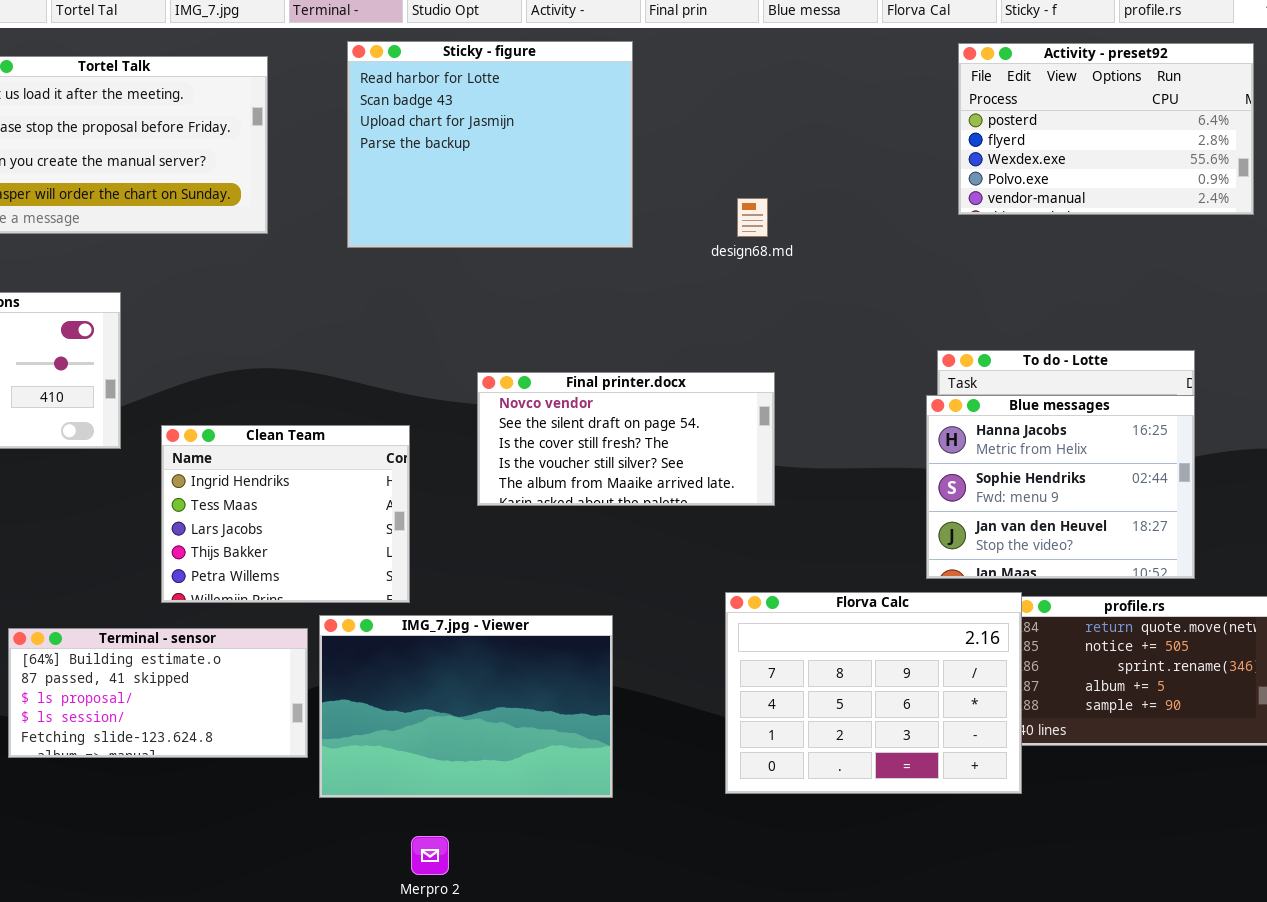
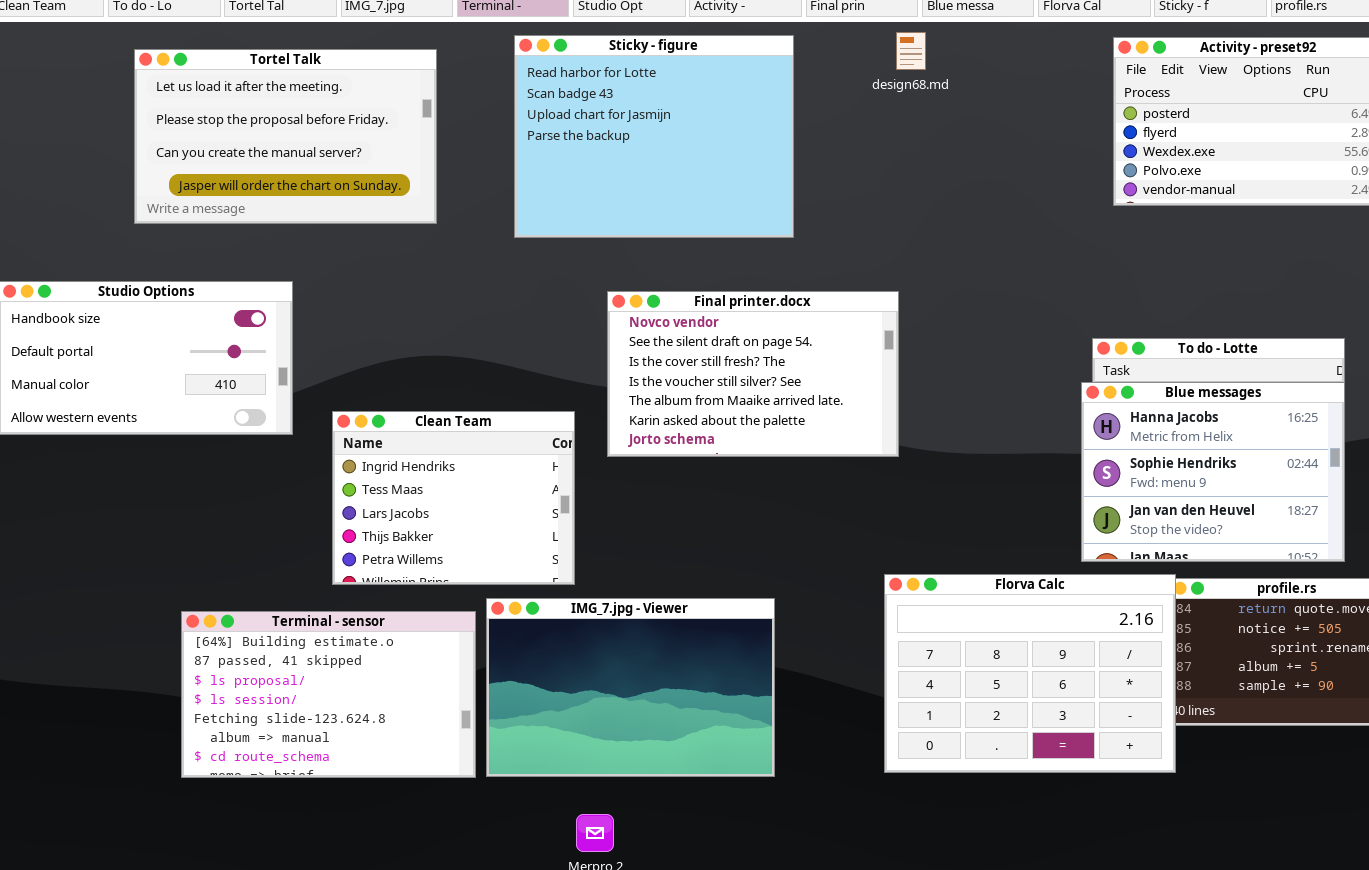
design68.md: [737,198,768,237] -> [896,32,926,70], moved
Final printer.docx: [477,372,775,506] -> [607,291,899,457], moved, resized
Terminal - sensor: [8,628,308,758] -> [181,611,476,778], resized

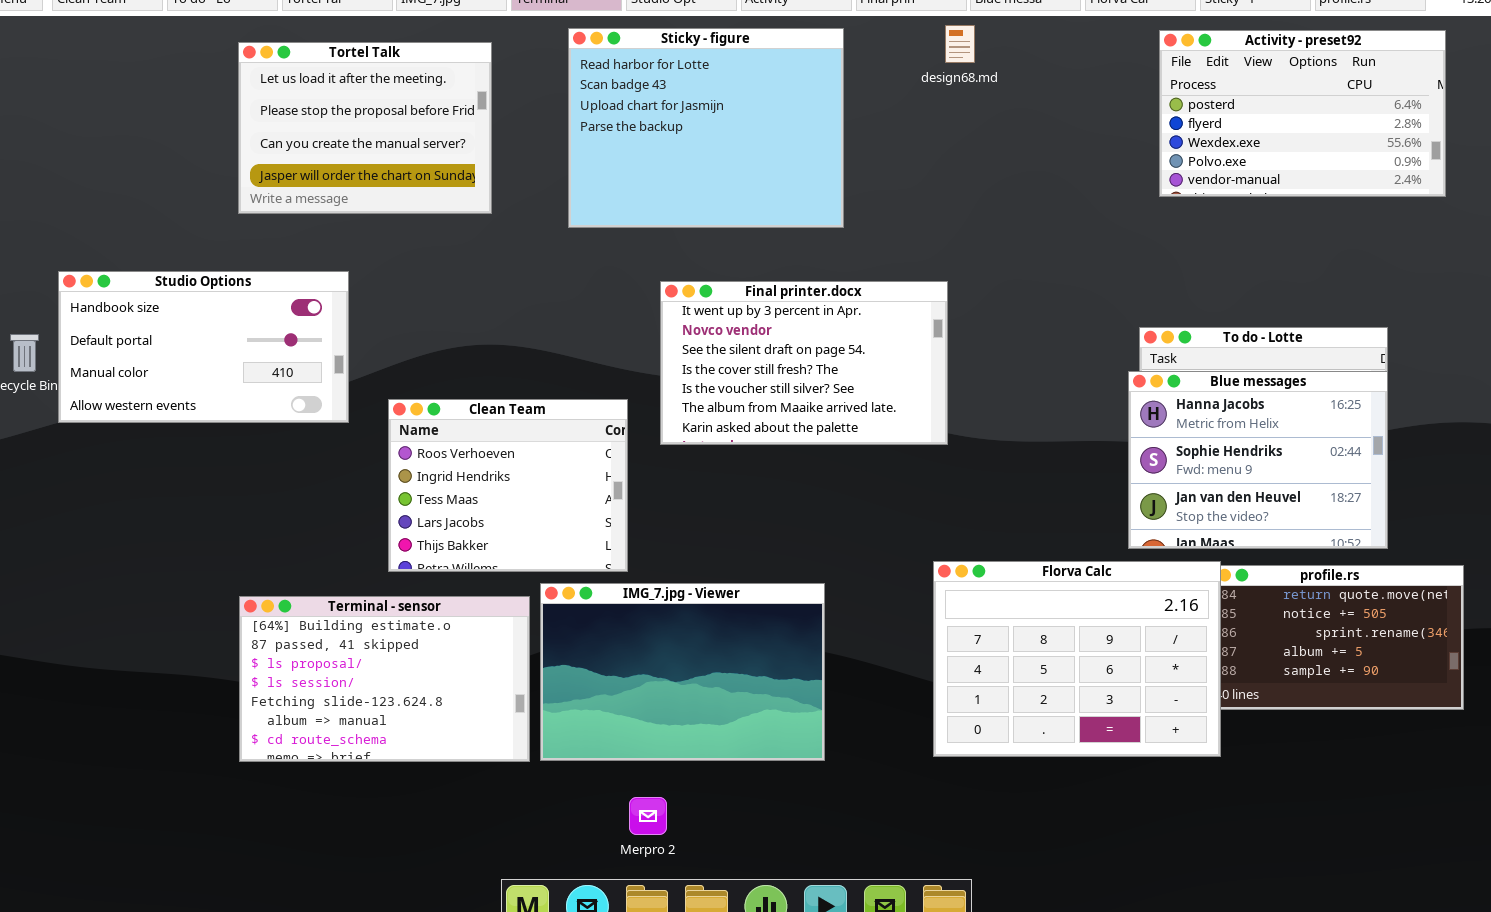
Tortel Talk: [134,49,437,224] -> [238,42,492,214], resized
Final printer.docx: [607,291,899,457] -> [660,281,948,445], scrolled up 1 row
Clean Team: [332,411,575,585] -> [388,399,628,572], scrolled up 1 row

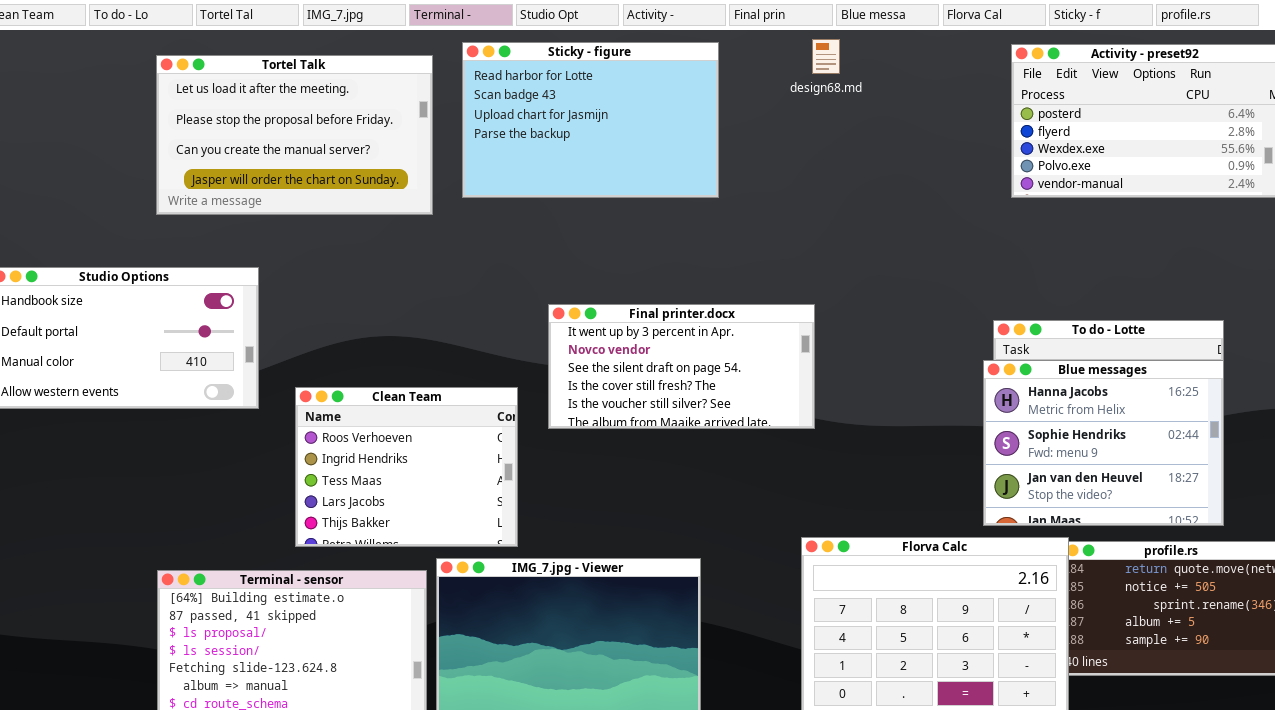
Sticky - figure: [568,28,844,228] -> [462,42,719,198], resized
Tortel Talk: [238,42,492,214] -> [156,55,433,215], resized
Final printer.docx: [660,281,948,445] -> [548,304,815,429], resized

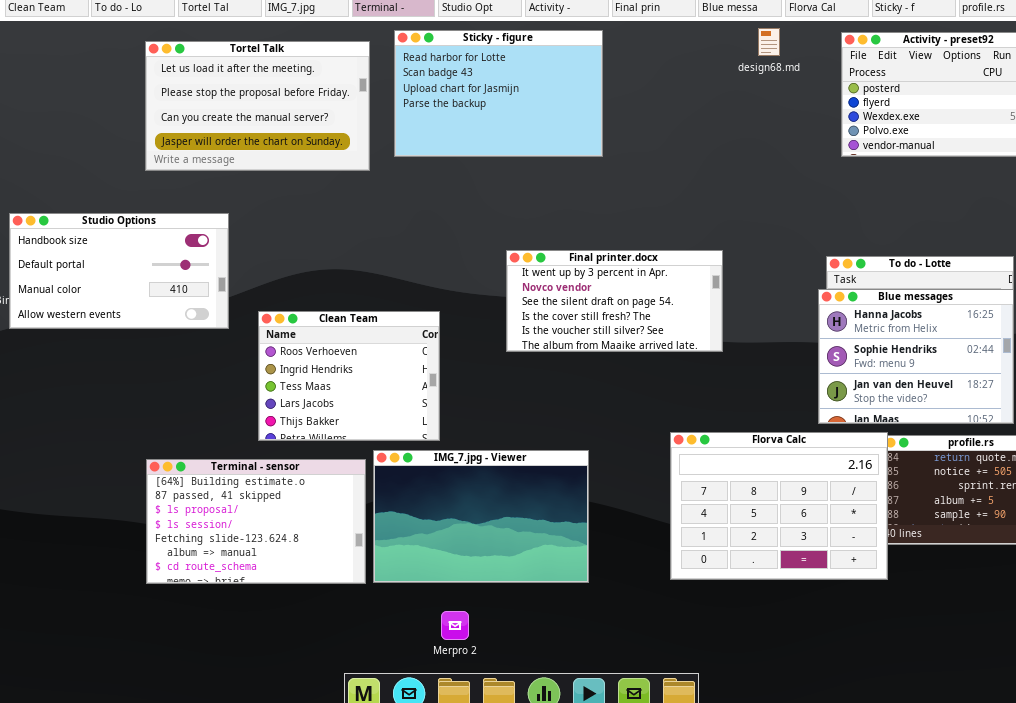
design68.md: [812,39,840,74] -> [758,28,780,56], moved
Final printer.docx: [548,304,815,429] -> [506,250,723,352], moved

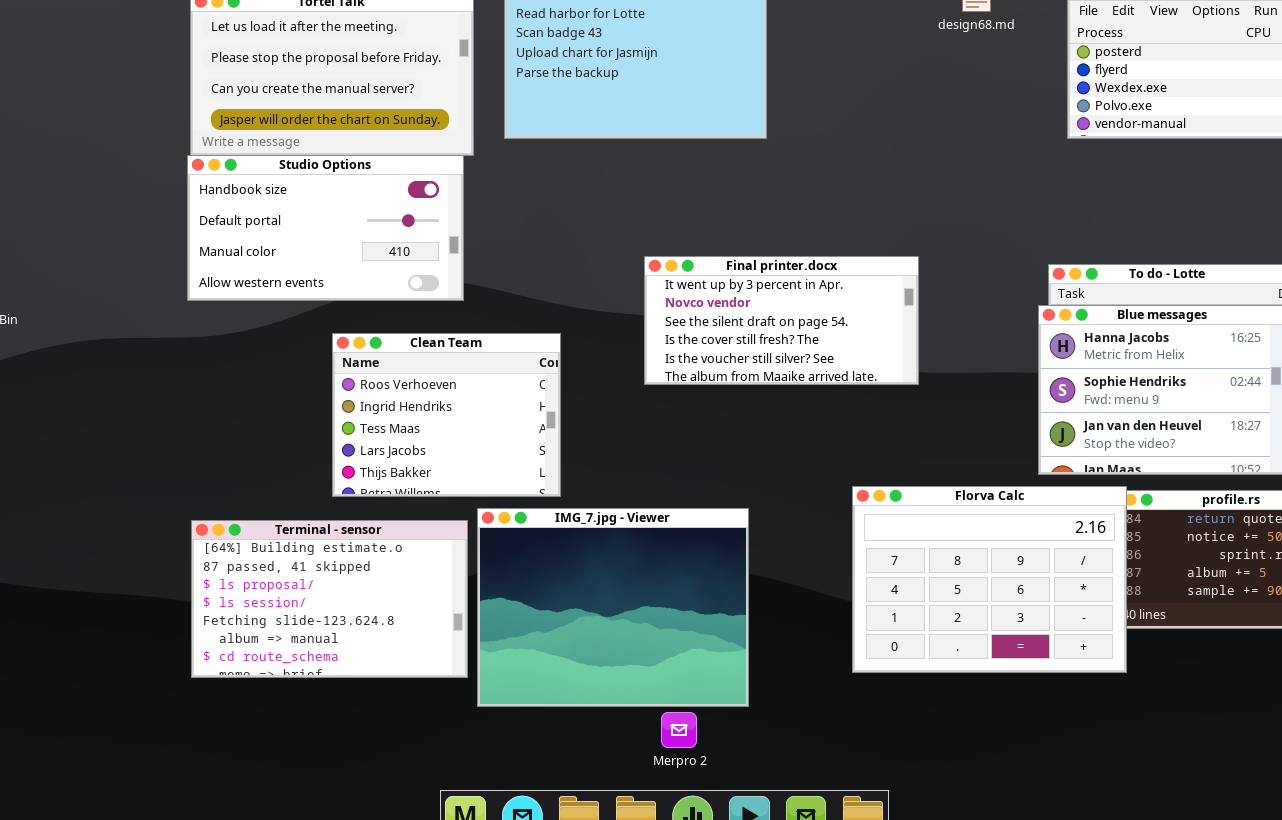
Studio Options: [9,213,229,329] -> [187,155,464,301], moved
IMG_7.jpg - Viewer: [373,450,589,583] -> [477,508,749,707], resized
Merpro 2: [441,611,469,640] -> [661,712,697,748], moved

